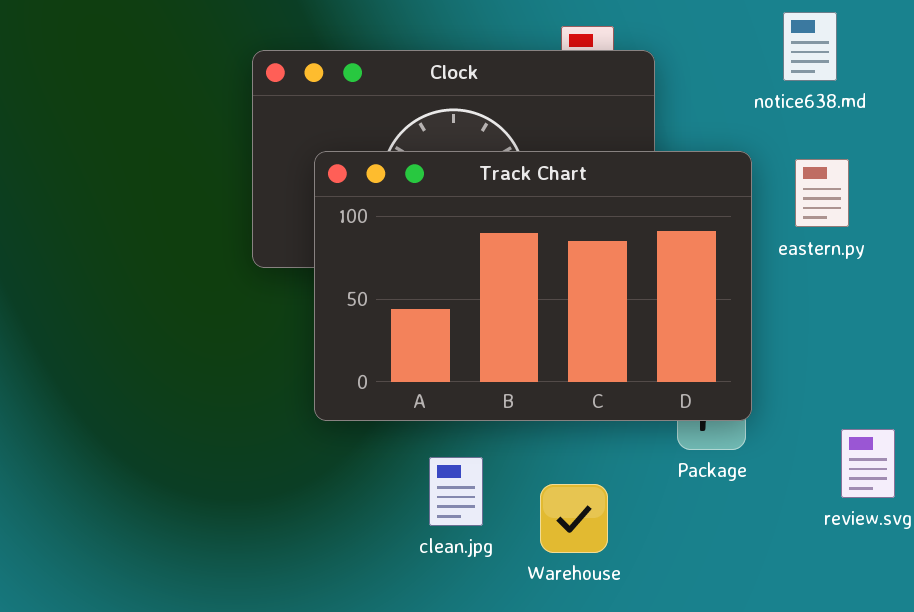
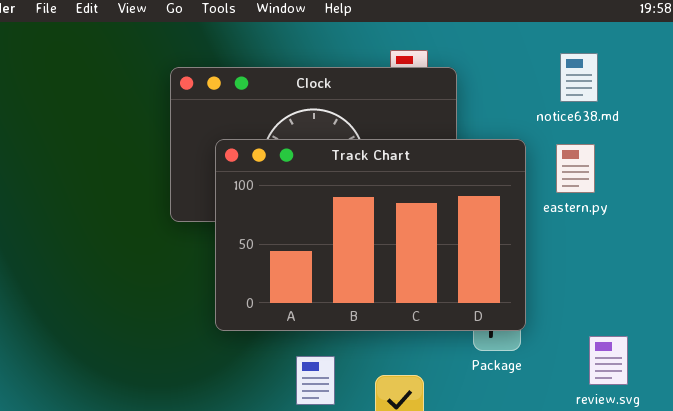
notice638.md: [783,12,837,81] -> [560,53,598,102], moved

